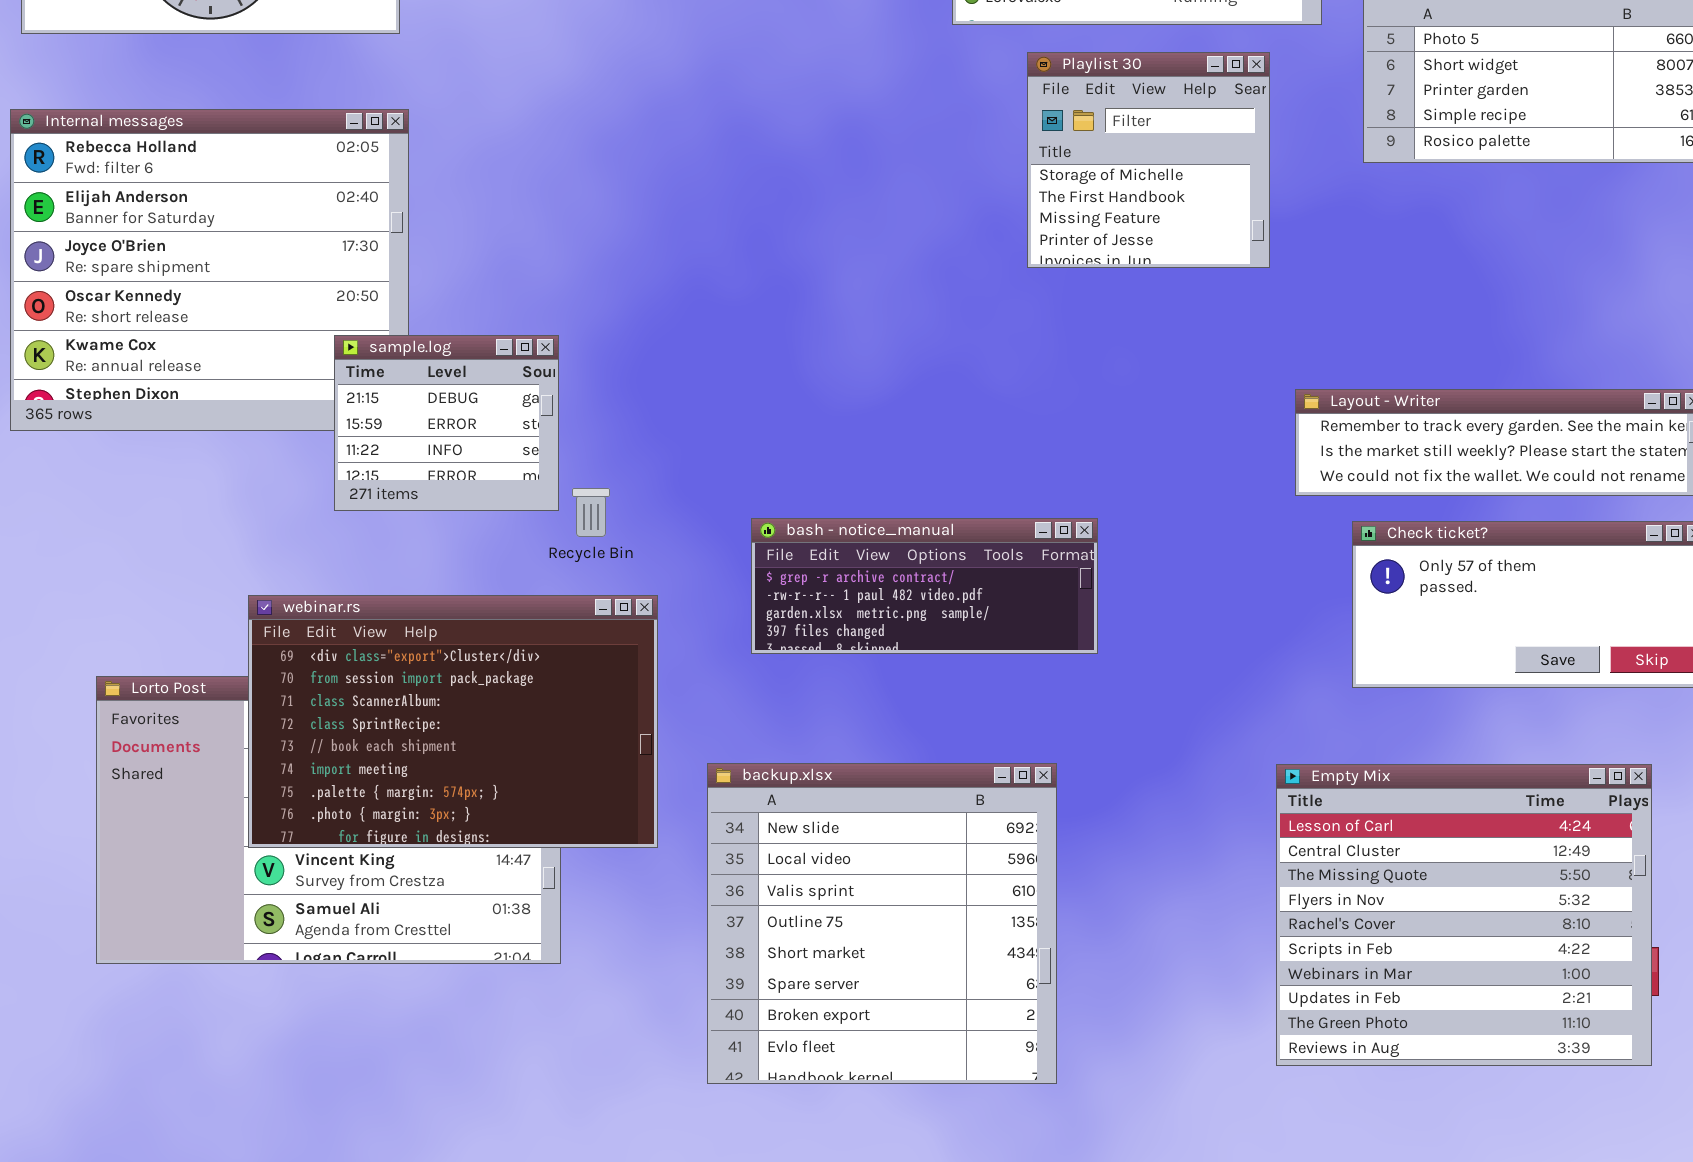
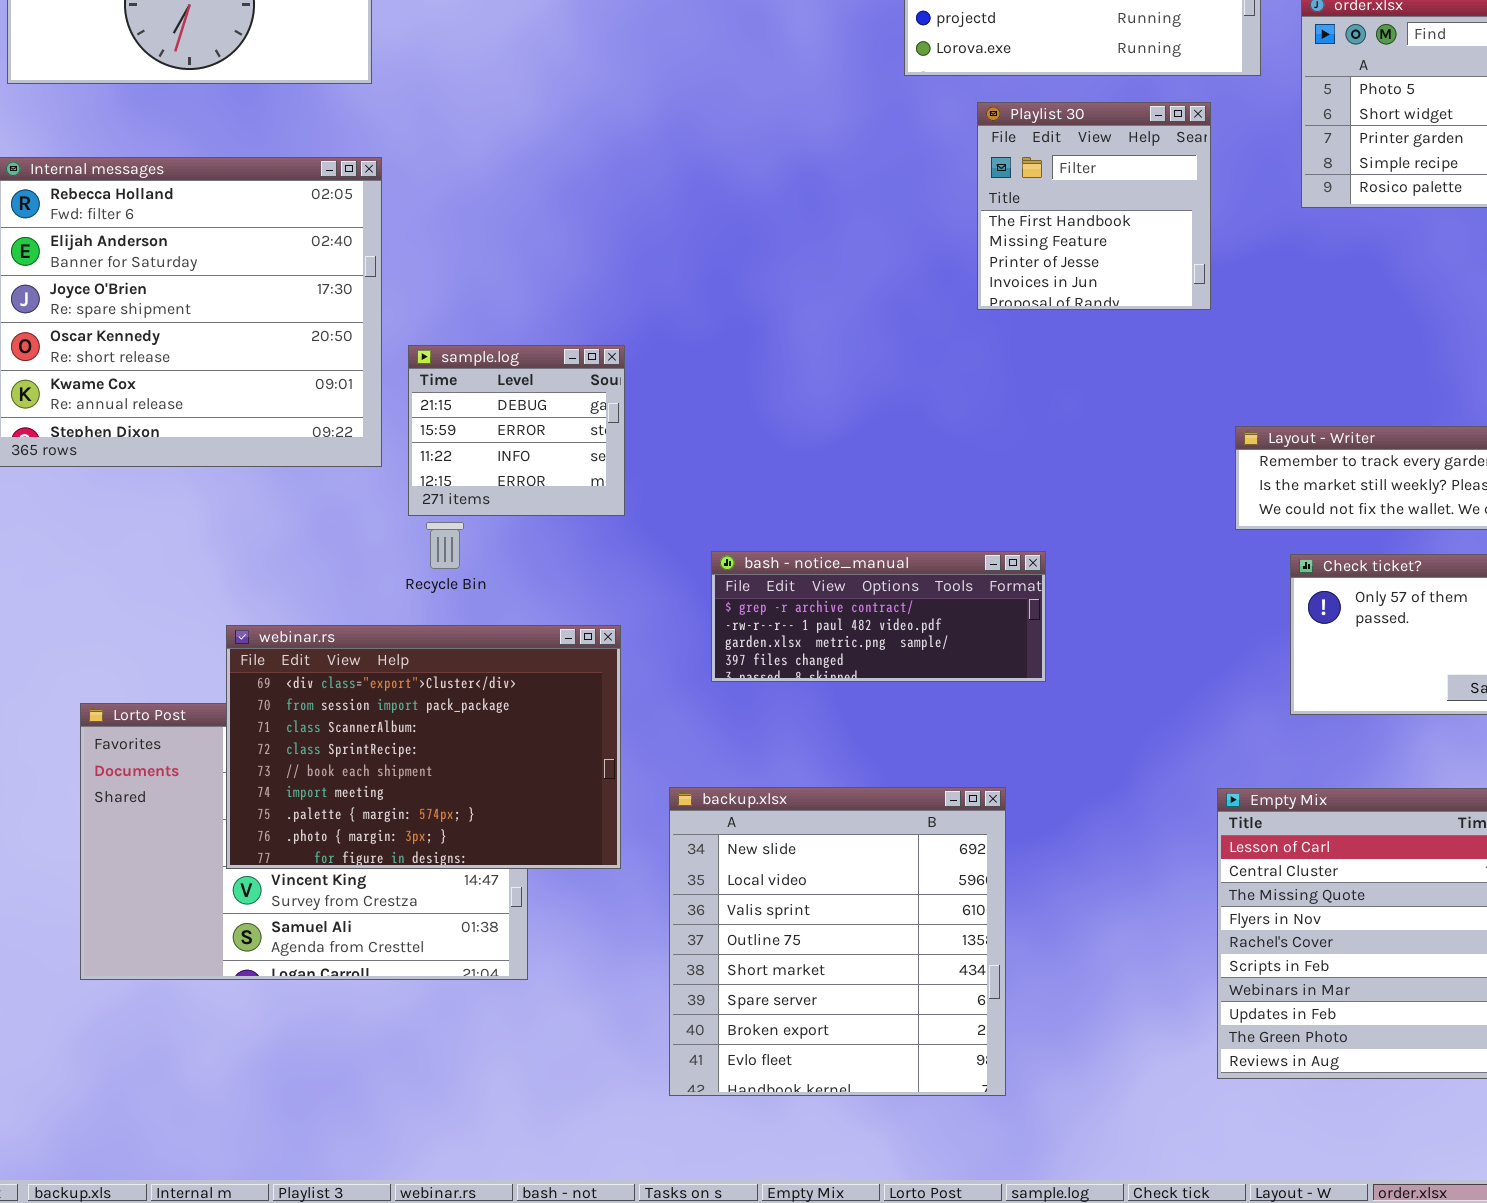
Playlist 30: [1027,52,1270,268] -> [977,102,1211,310], scrolled down 1 row
sample.log: [334,335,559,511] -> [408,345,625,516], moved
Recycle Bin: [572,488,610,537] -> [426,522,464,569], moved

